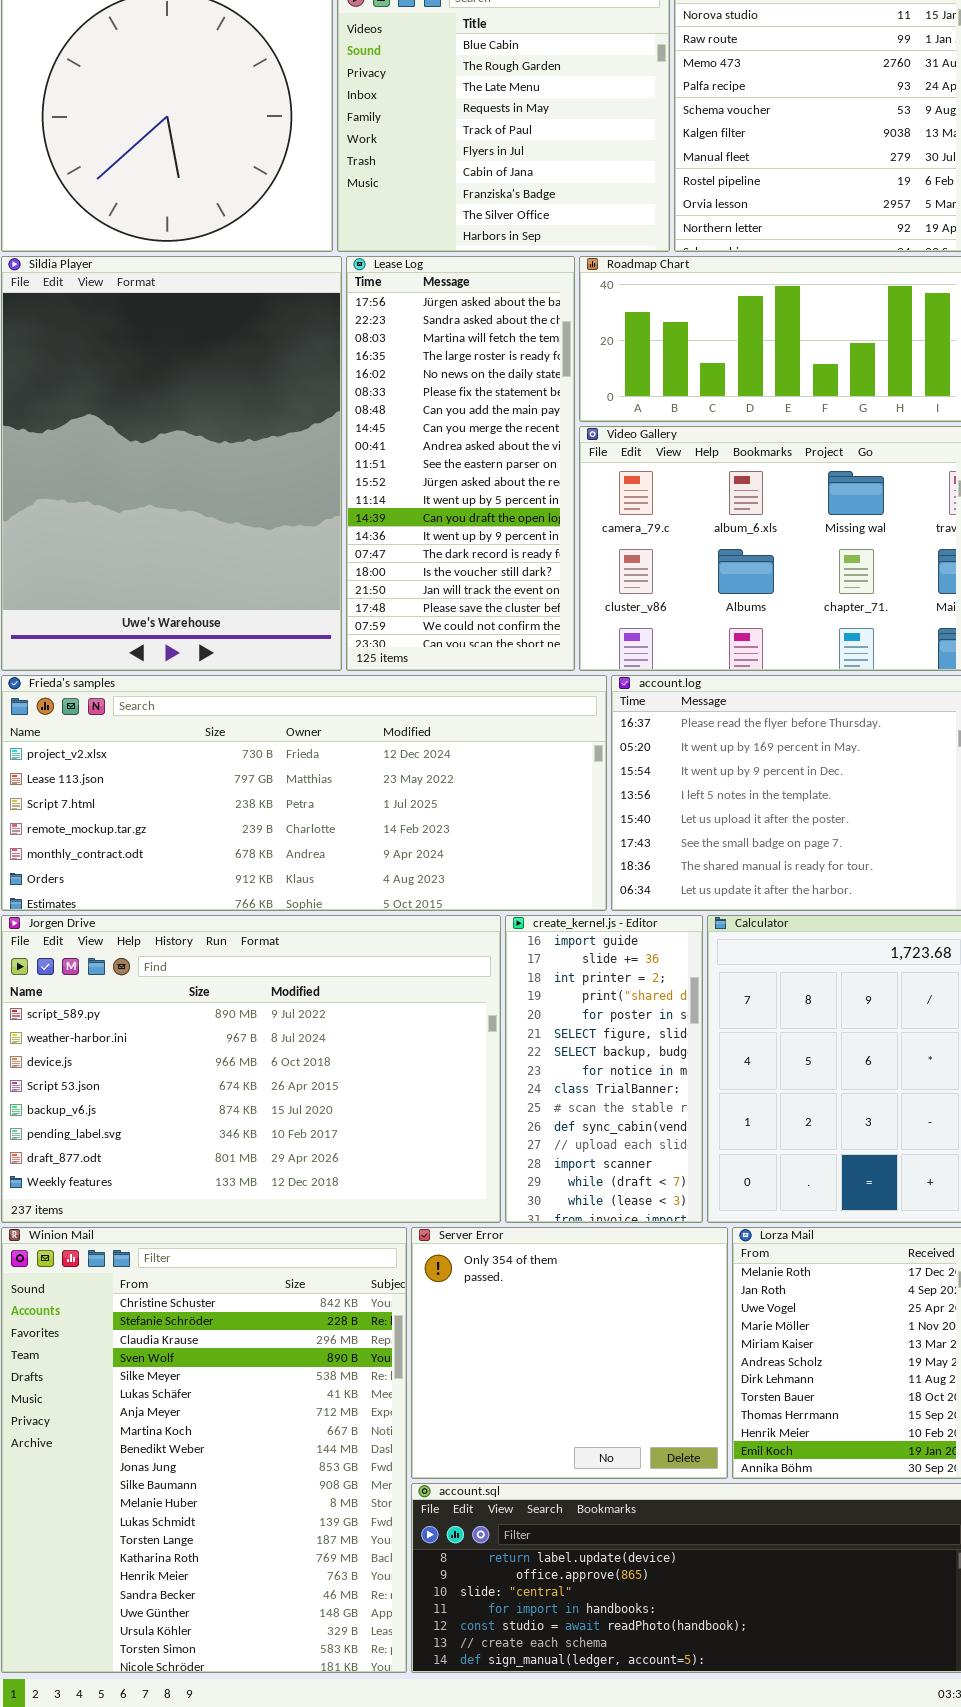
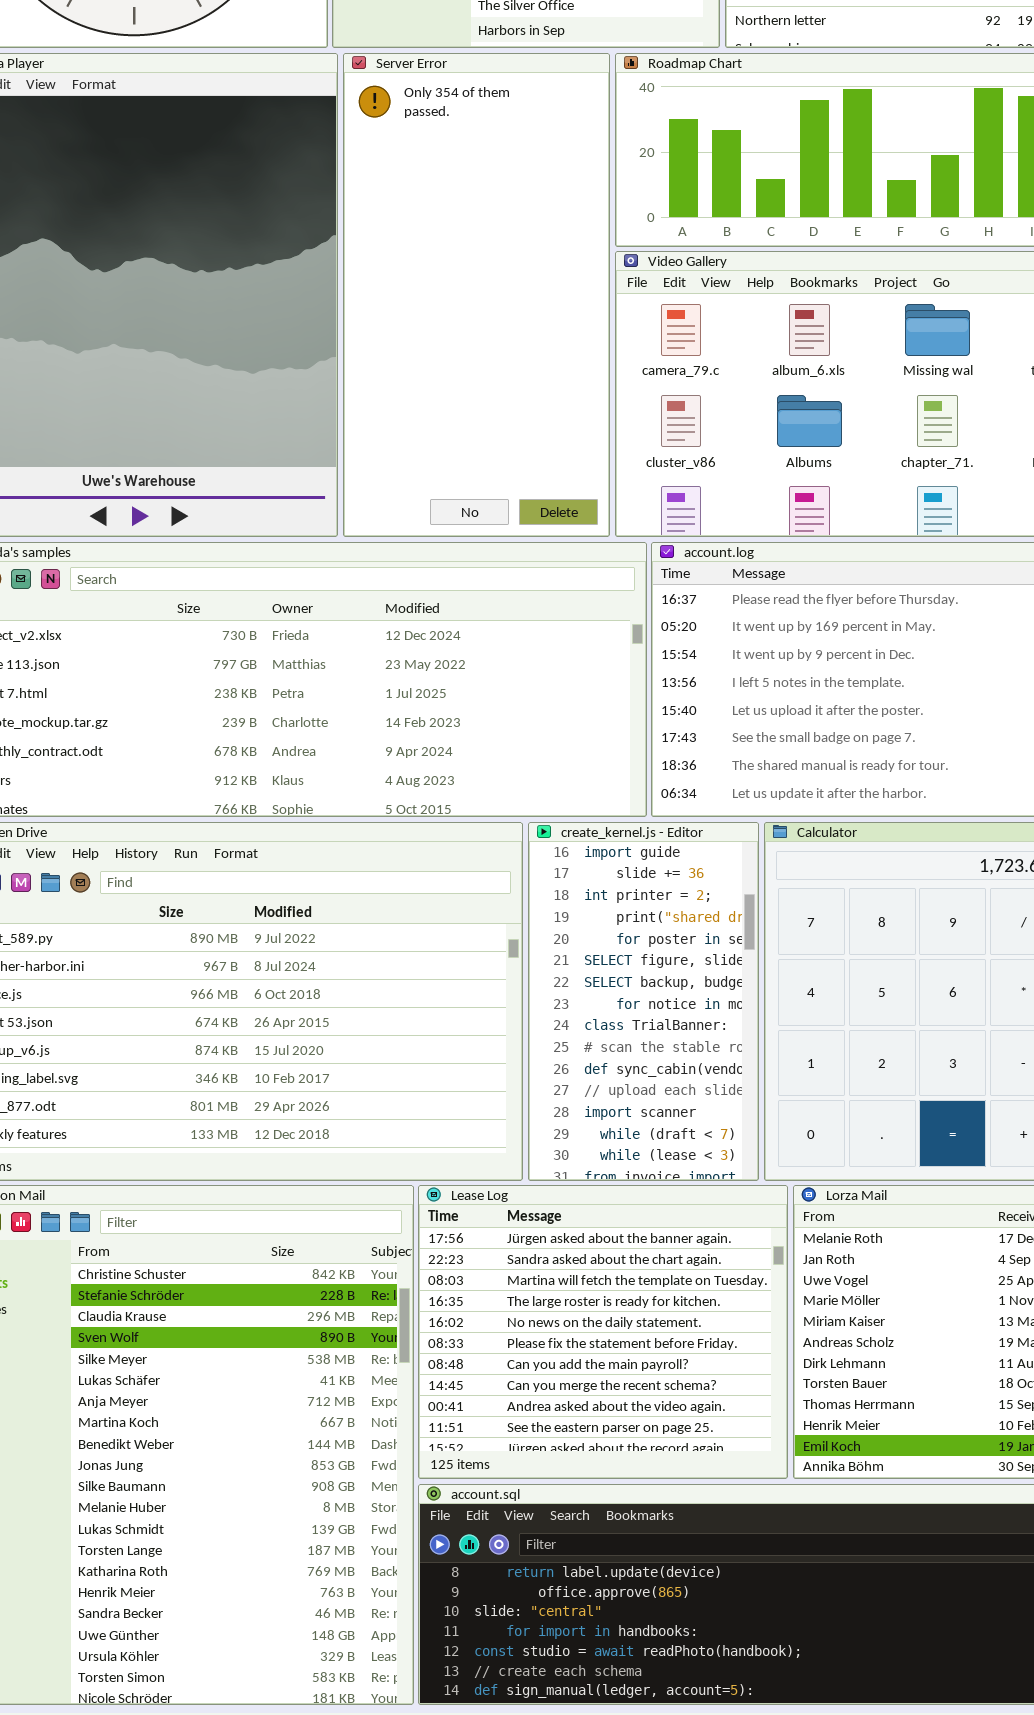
Lease Log: [346,256,575,671] -> [418,1185,788,1479], moved, resized
Server Error: [411,1227,728,1479] -> [343,53,610,537], moved, resized

